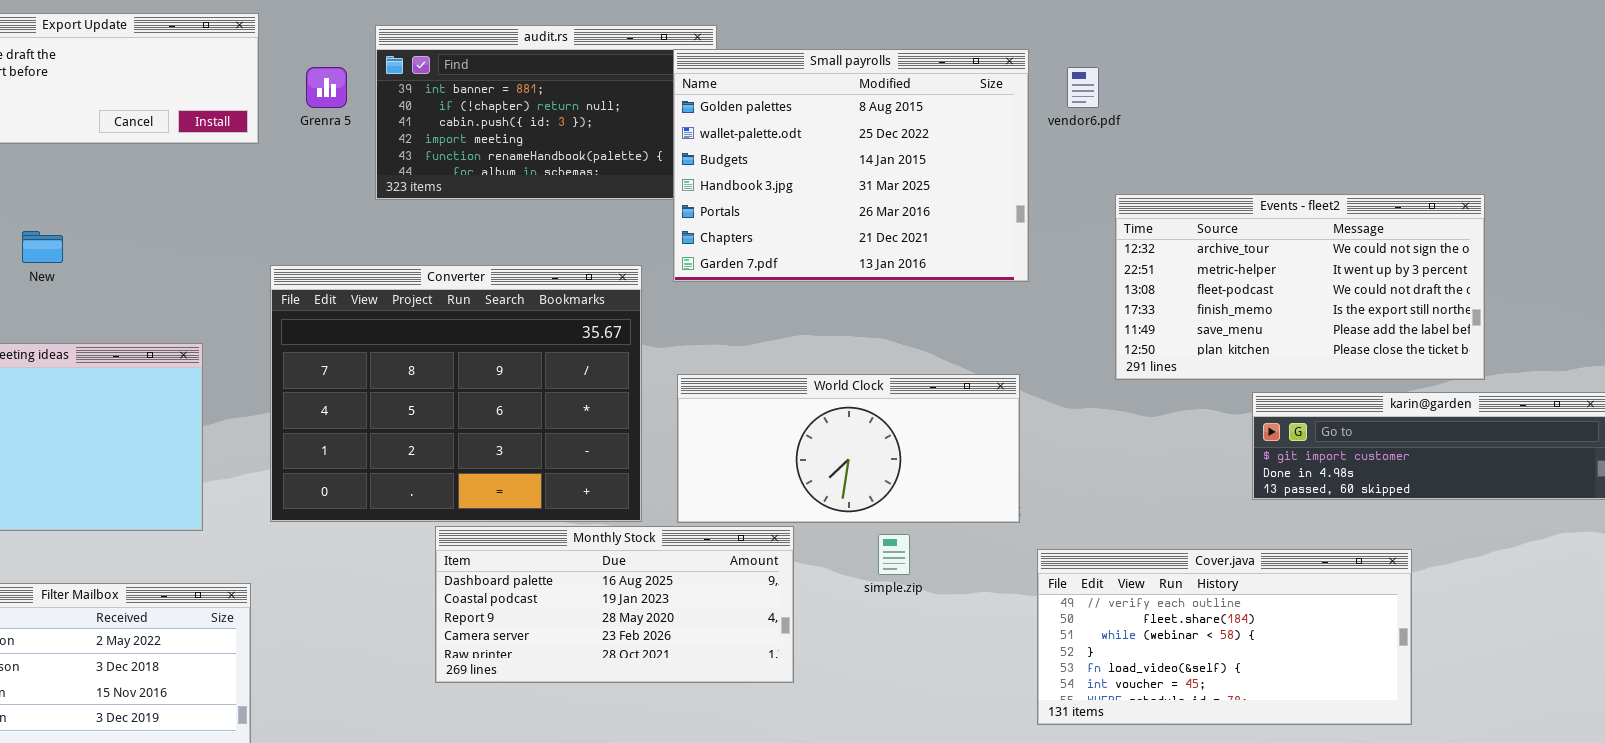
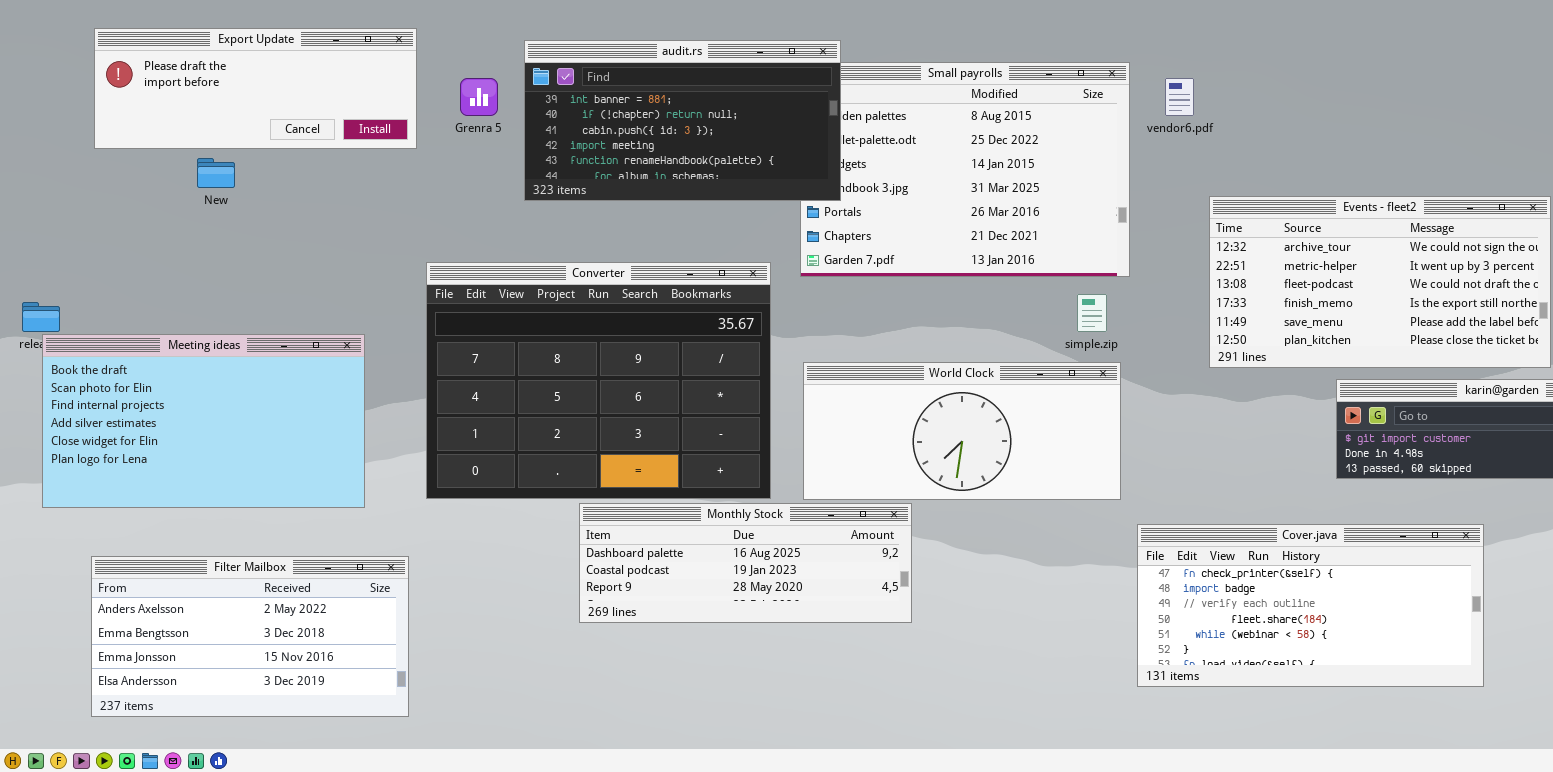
audit.rs: [375,25,717,200] -> [524,40,841,201], raised
New: [22,231,63,263] -> [197,158,235,188], moved
Monthly Stock: [435,526,794,683] -> [579,503,912,623], resized
simple.zip: [878,534,910,575] -> [1077,294,1107,332], moved
Cover.java: [1037,549,1412,725] -> [1137,524,1484,687], scrolled up 2 rows

